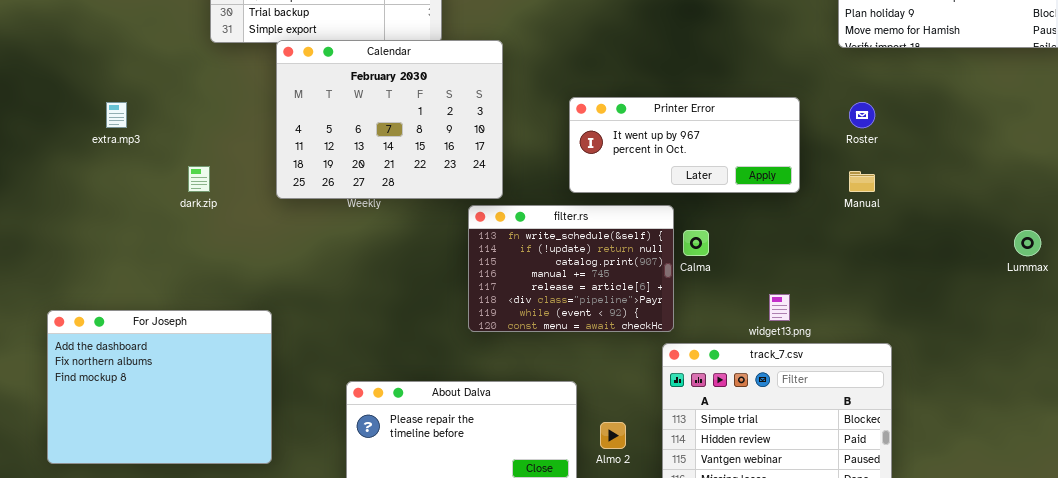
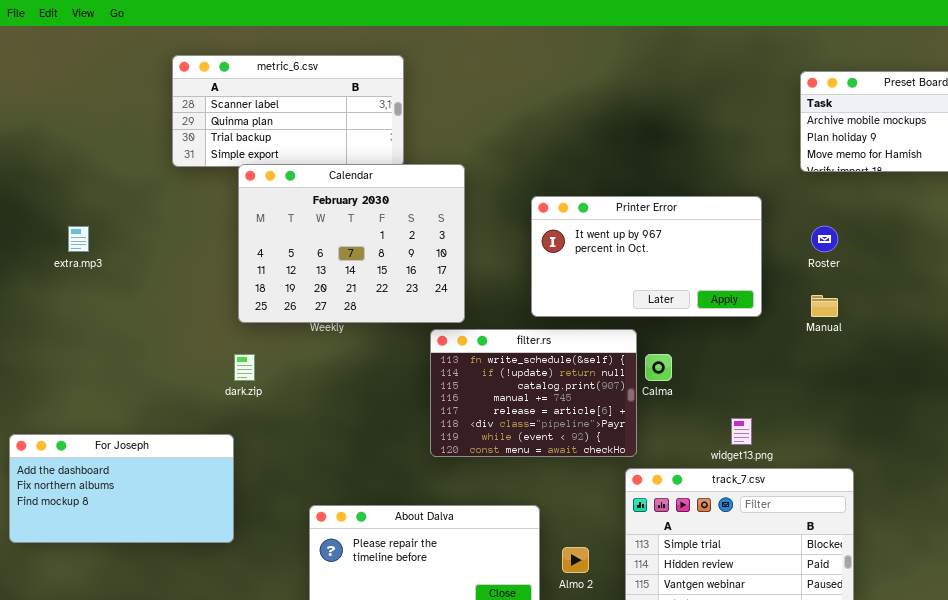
Printer Error: [569,97,800,193] -> [531,196,762,317], resized
dark.zip: [188,166,210,192] -> [234,354,255,381], moved
For Joseph: [47,310,272,464] -> [9,434,234,543], resized

